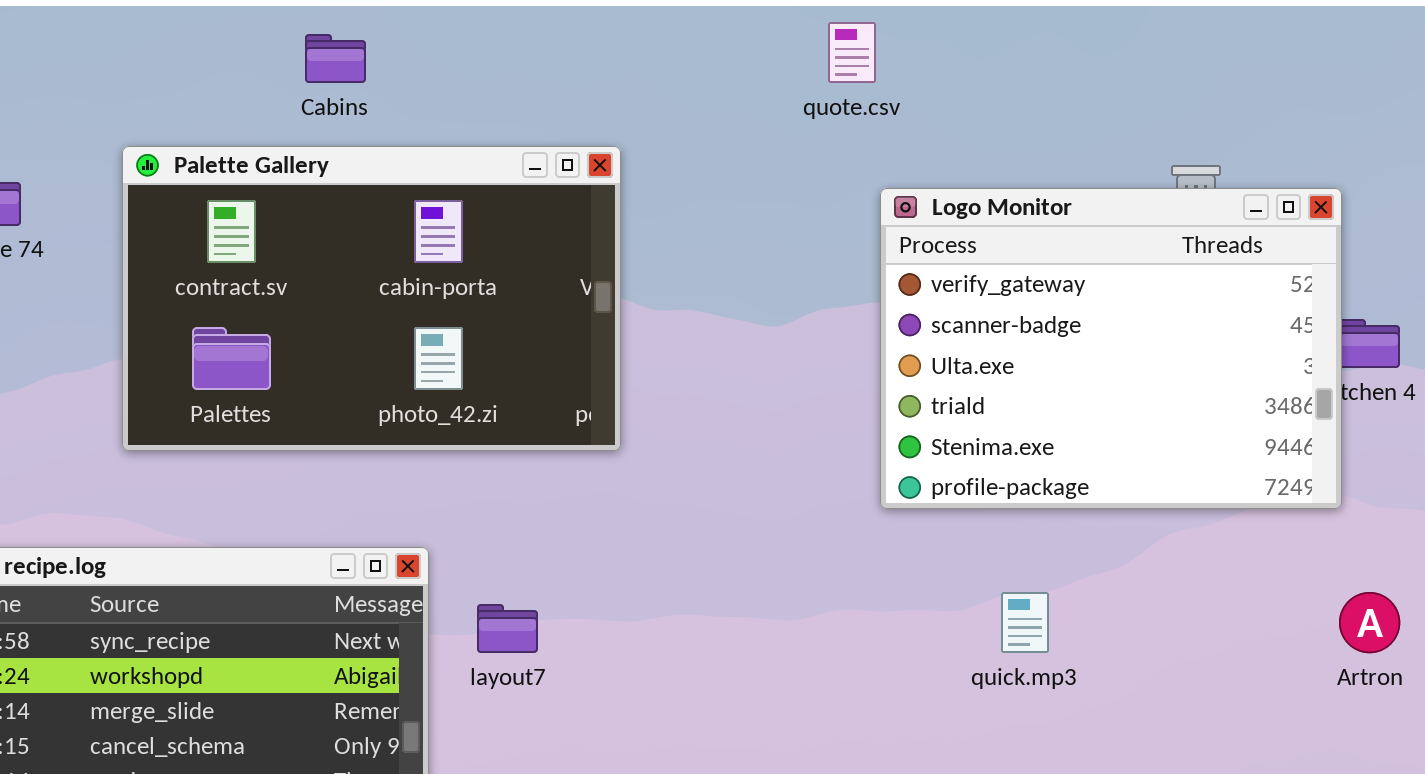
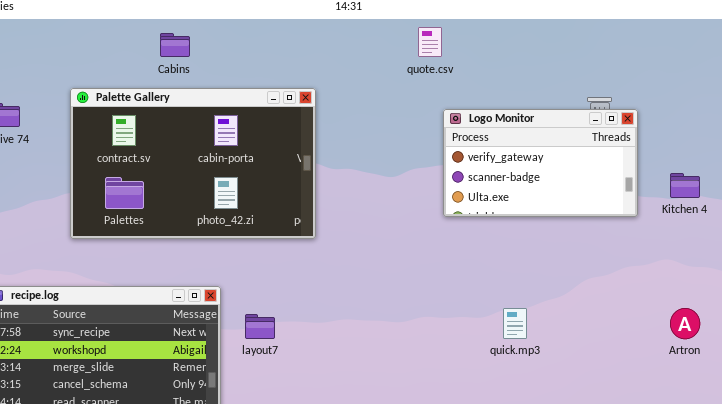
Logo Monitor: [880,188,1342,509] -> [443,109,638,217], resized

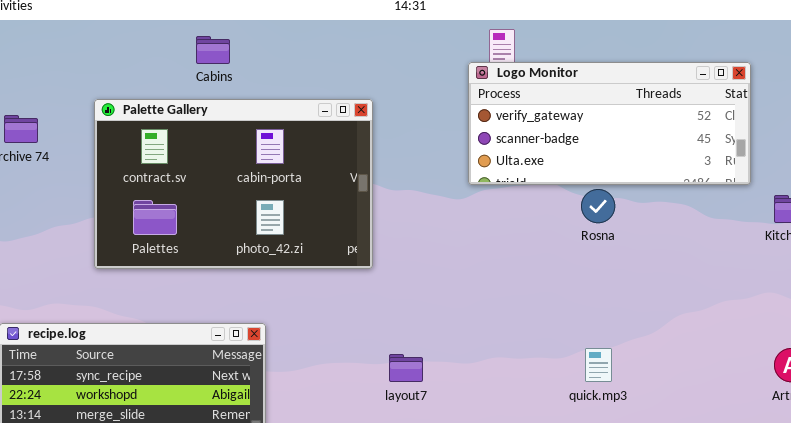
Logo Monitor: [443,109,638,217] -> [468,62,751,185], moved, resized
layout7: [245,314,275,339] -> [389,354,423,382], moved

